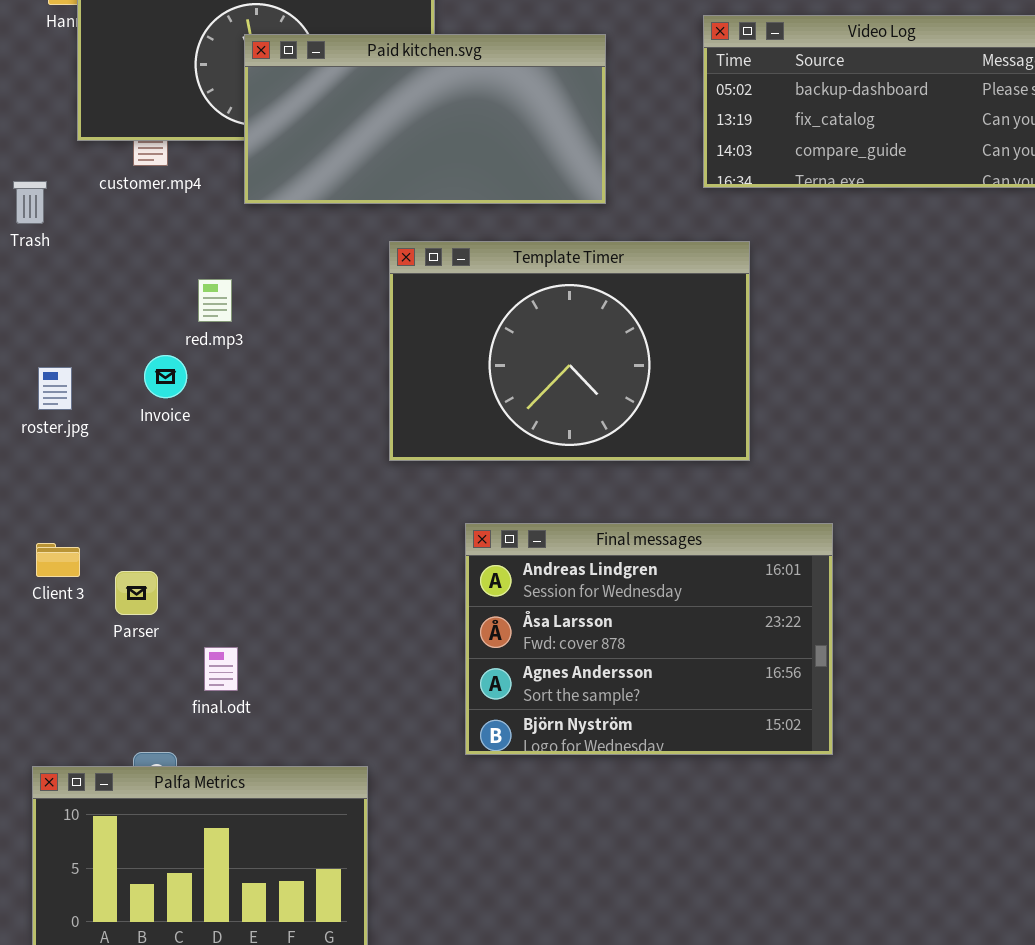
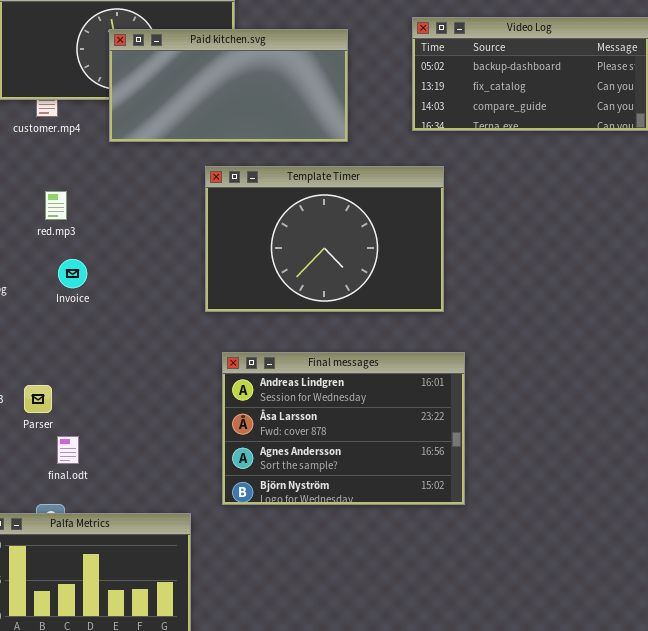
red.mp3: [198,279,232,322] -> [45,191,67,220], moved
Invoice: [144,355,187,398] -> [58,259,87,288], moved
Final messages: [465,523,833,755] -> [222,352,465,505], moved
final.odt: [204,647,238,691] -> [57,436,79,464], moved

